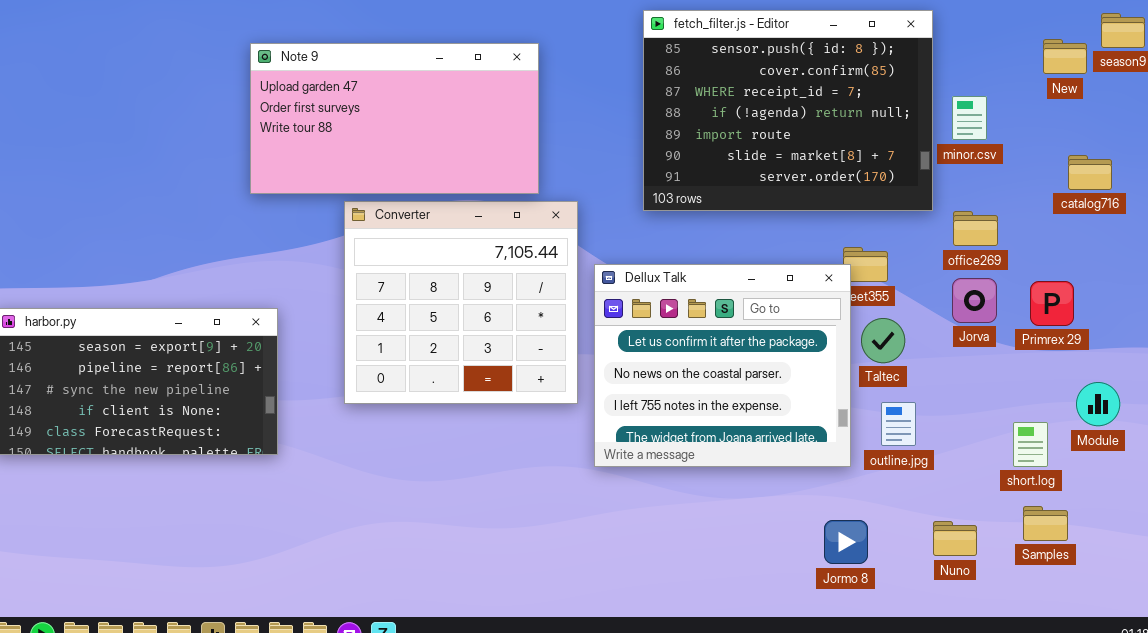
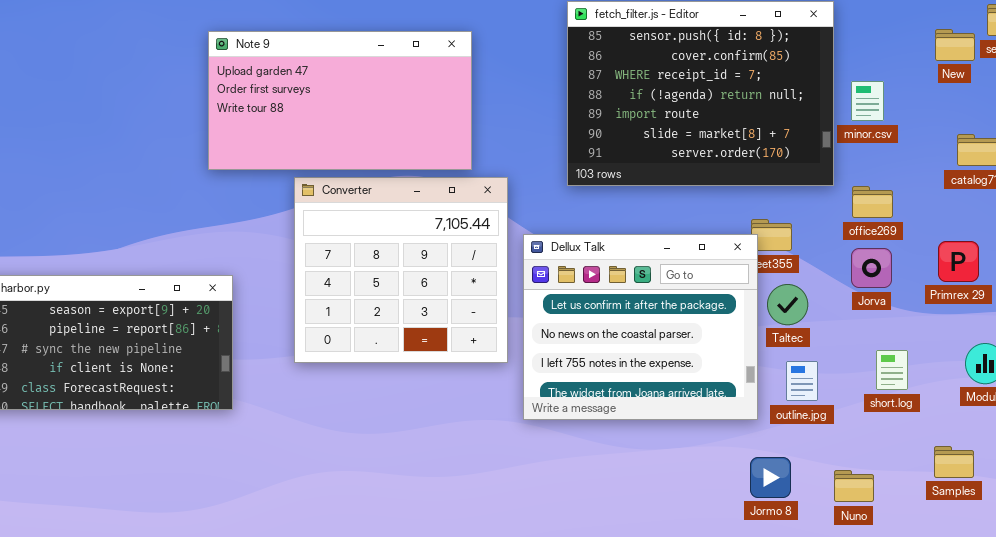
Primrex 29: [1030,281,1074,326] -> [938,241,979,282], moved
short.log: [1013,422,1048,467] -> [876,350,908,390], moved
Samples: [1023,506,1068,541] -> [934,446,974,478], moved
Jormo 8: [824,520,868,564] -> [750,457,791,498], moved

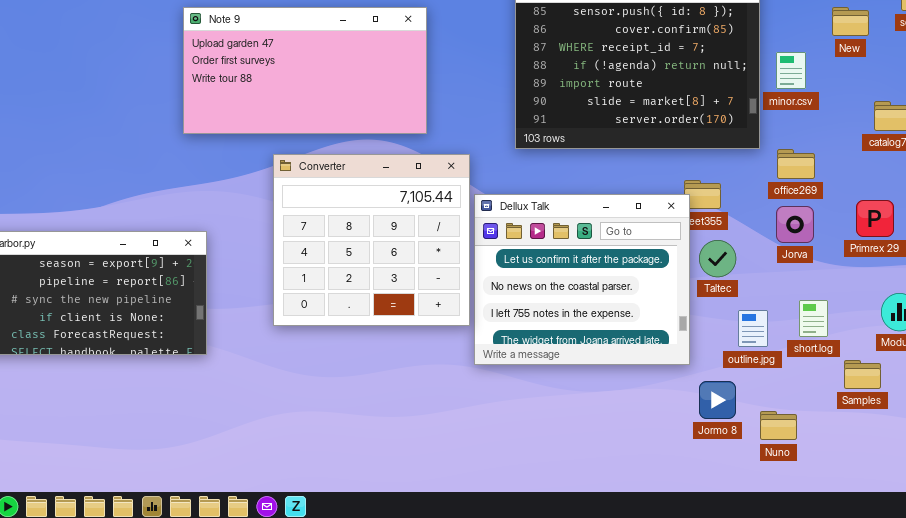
New: [935,29,975,61] -> [832,7,869,36], moved
Converter: [294,177,508,363] -> [273,154,470,326], moved
outline.jpg: [786,361,818,401] -> [738,310,768,347], moved
Samples: [934,446,974,478] -> [844,360,881,389], moved
Jormo 8: [750,457,791,498] -> [699,381,736,419], moved

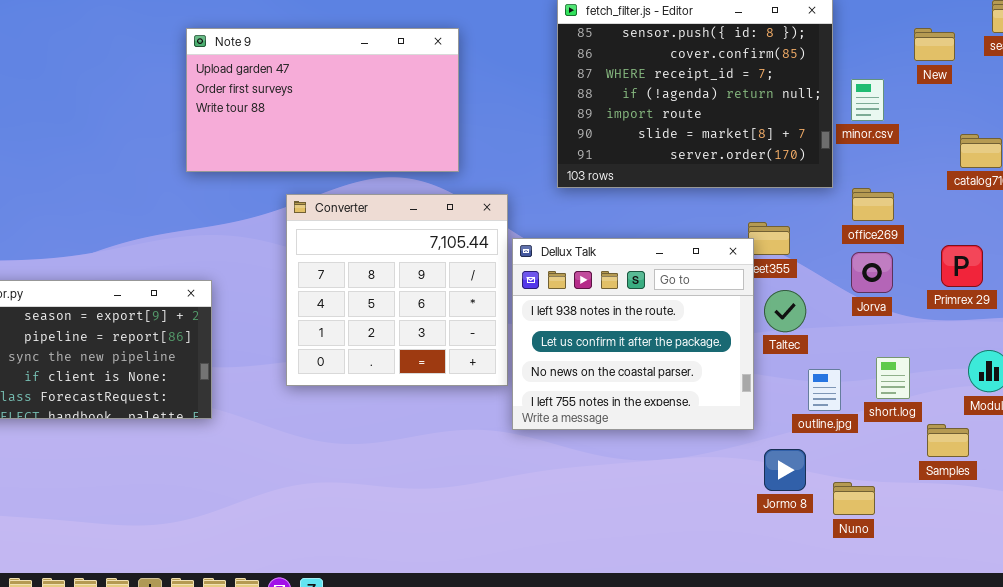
Dellux Talk: [474,194,690,365] -> [512,238,754,430], scrolled up 1 row

